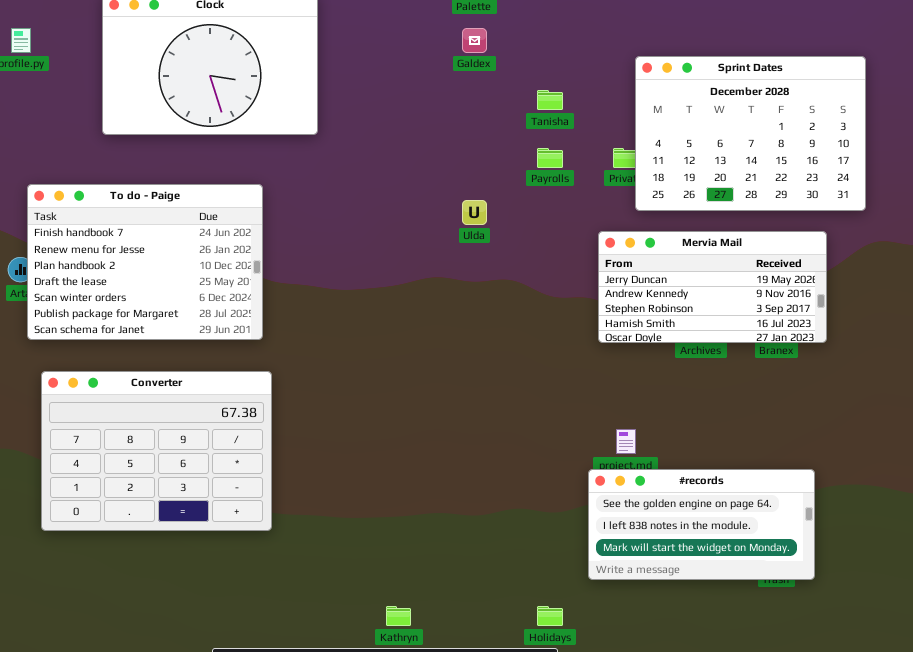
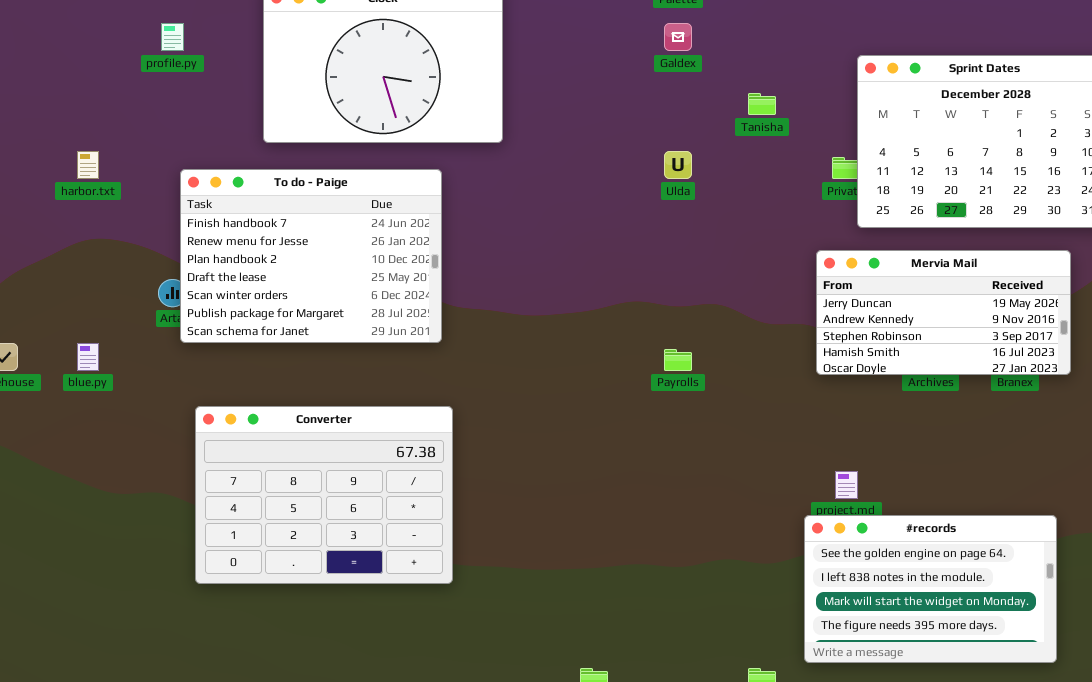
Payrolls: [537,148,563,168] -> [664,349,692,371], moved
To do - Paige: [27,184,263,340] -> [180,169,442,343], moved
Ulda: [462,200,487,225] -> [664,151,692,179], moved
#records: [588,469,815,580] -> [804,515,1057,663], resized

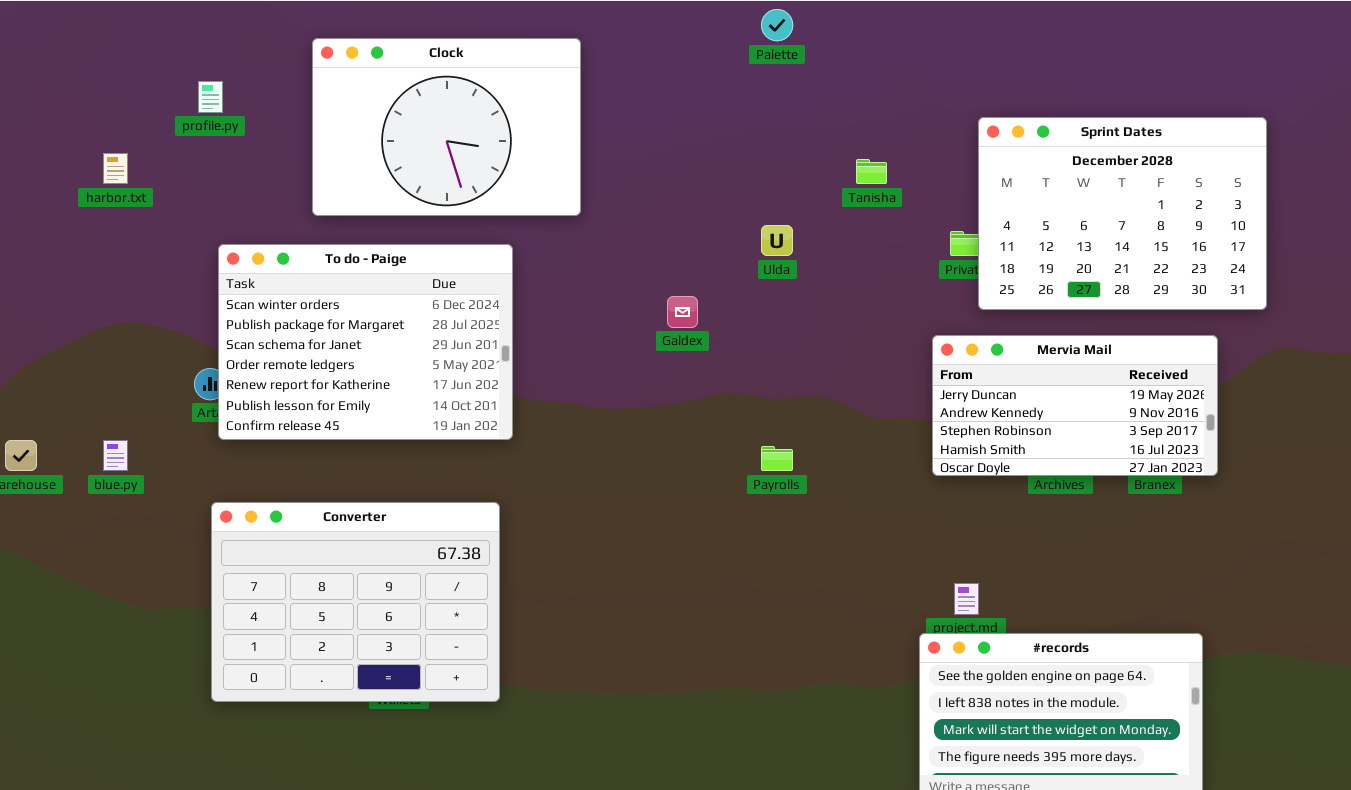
Galdex: [664,23,692,51] -> [667,296,698,328], moved
harbor.txt: [77,151,99,179] -> [103,153,128,184], moved
To do - Paige: [180,169,442,343] -> [218,244,513,440], scrolled down 4 rows
Converter: [195,406,453,584] -> [211,502,500,702], moved

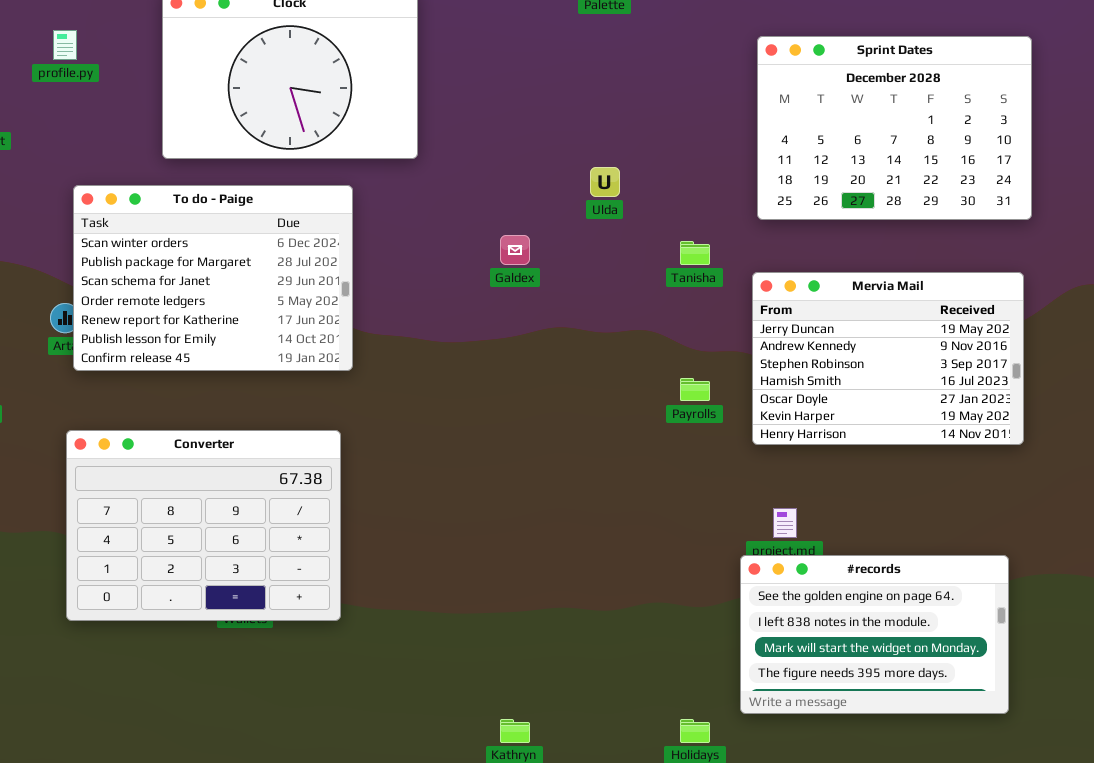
Sprint Dates: [978,117,1267,310] -> [757,36,1032,220], moved
Tanisha: [856,159,887,184] -> [680,241,710,265], moved
Mervia Mail: [932,335,1218,476] -> [752,272,1024,445], resized
Payrolls: [761,446,793,471] -> [680,378,710,401], moved

